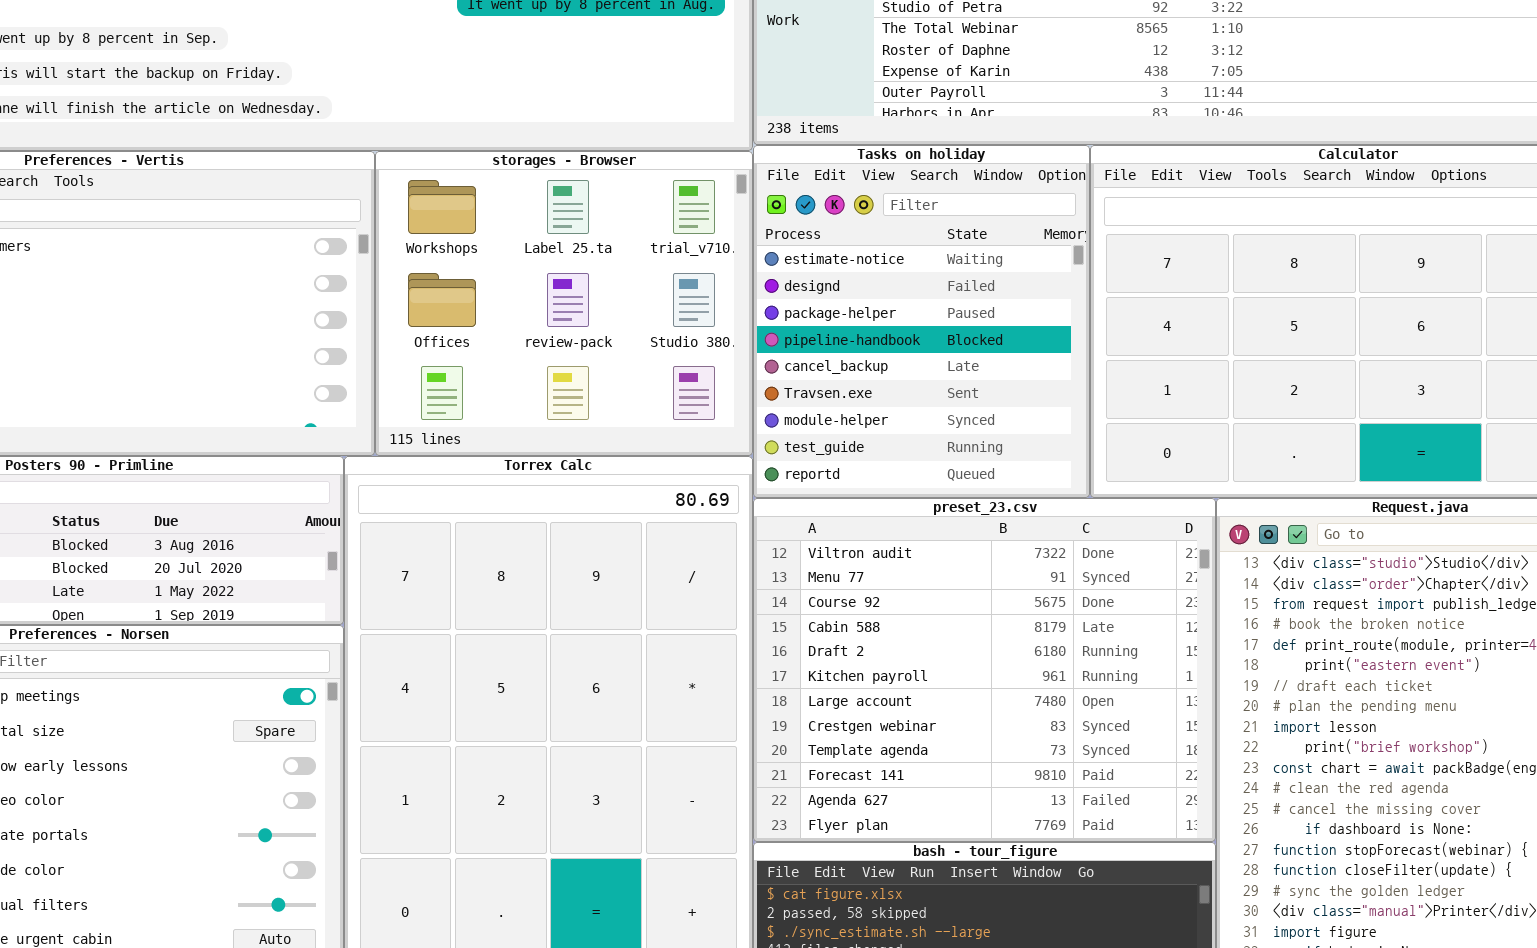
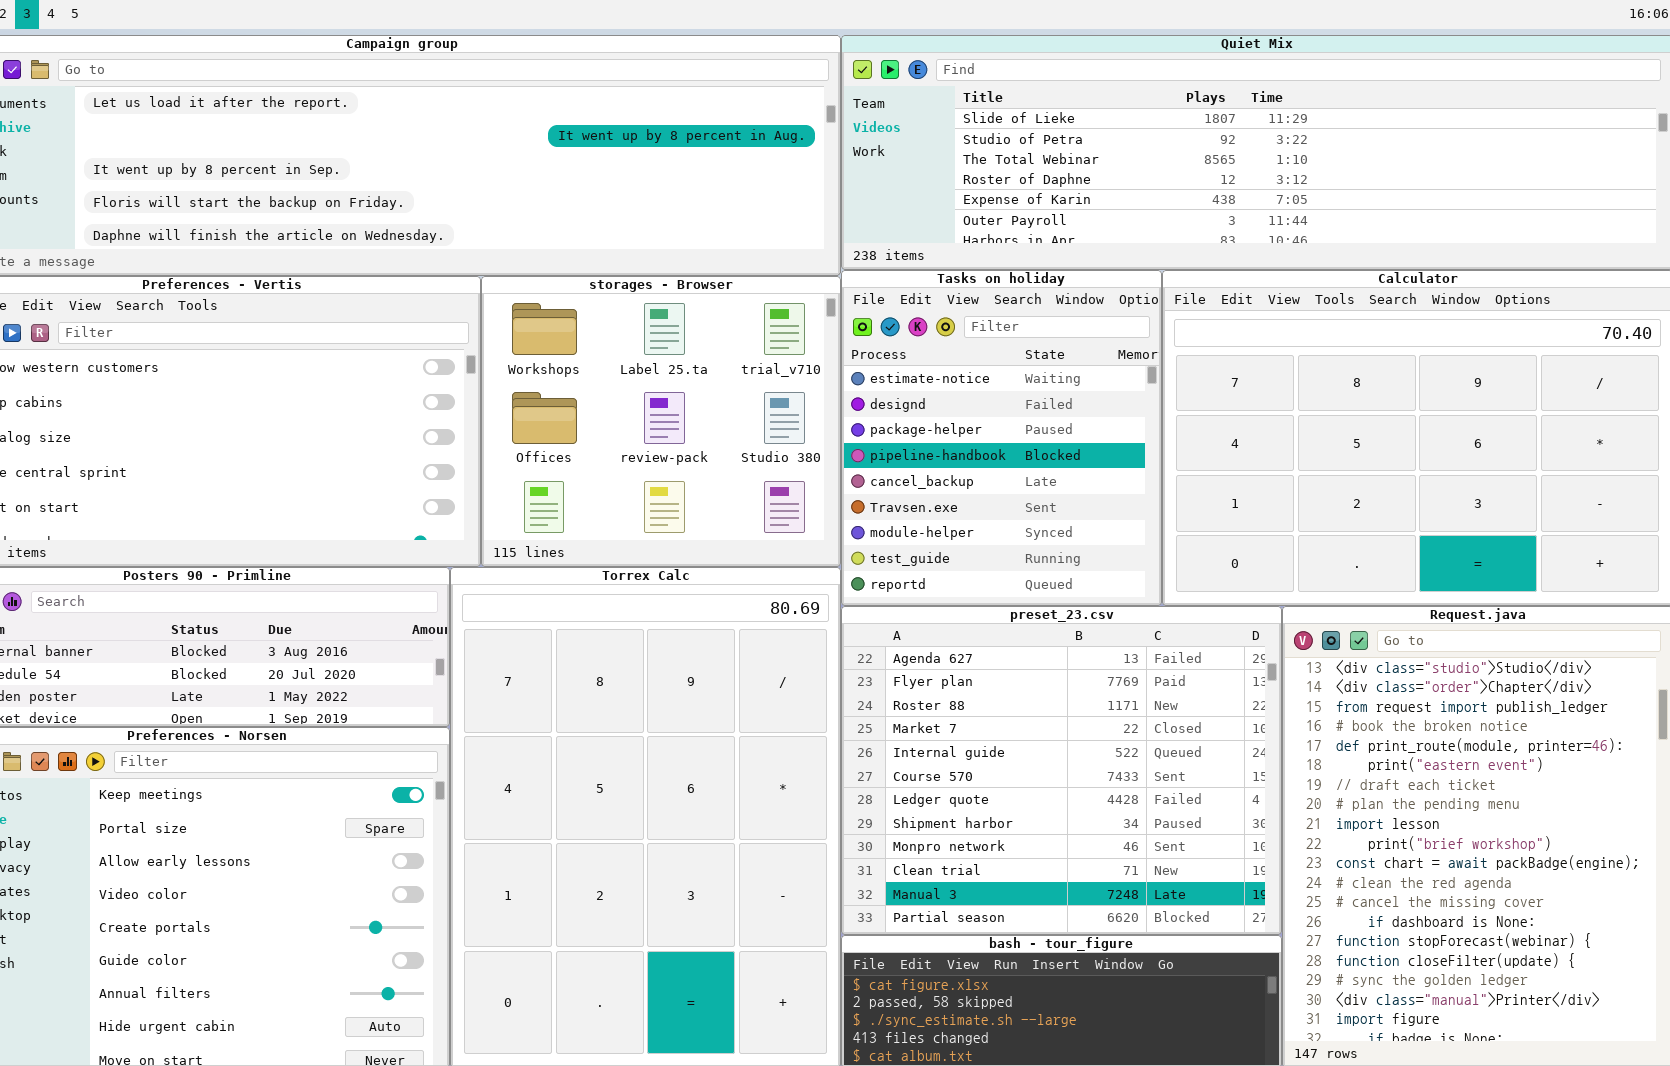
preset_23.csv: [753,498,1216,842] -> [841,606,1282,935], scrolled down 10 rows

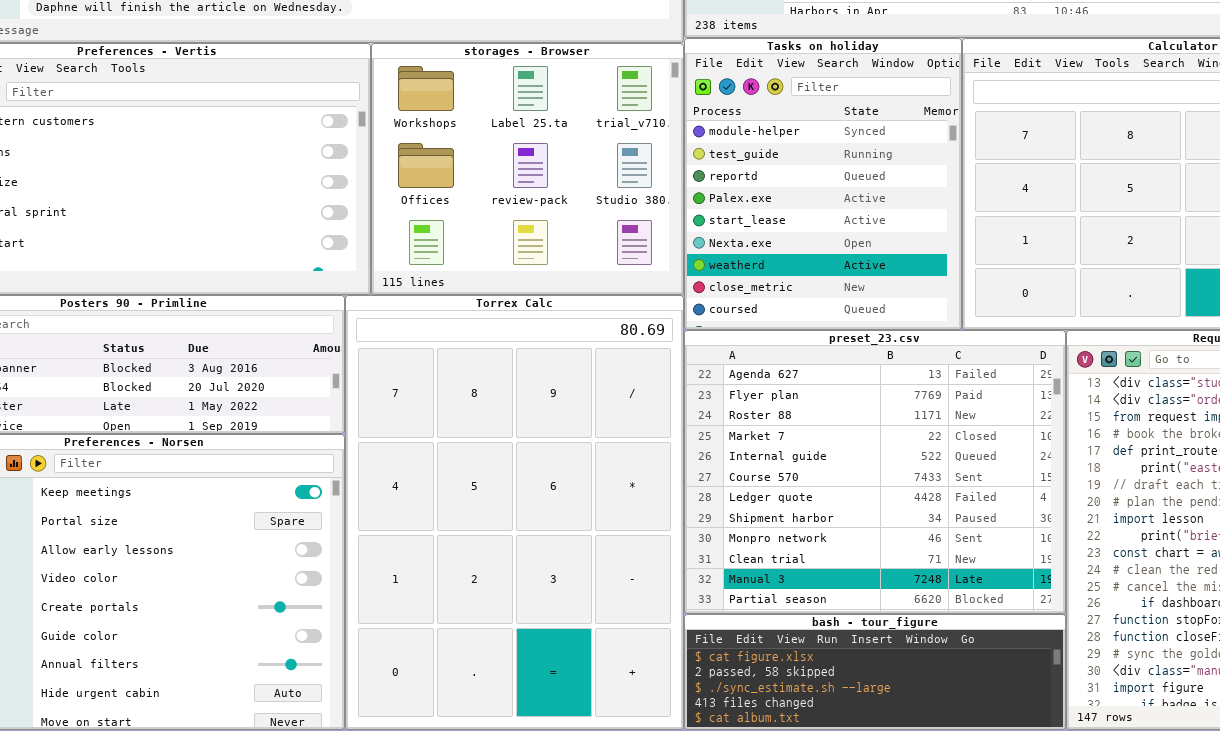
Tasks on holiday: [841,270,1162,606] -> [684,38,962,330], scrolled down 6 rows

